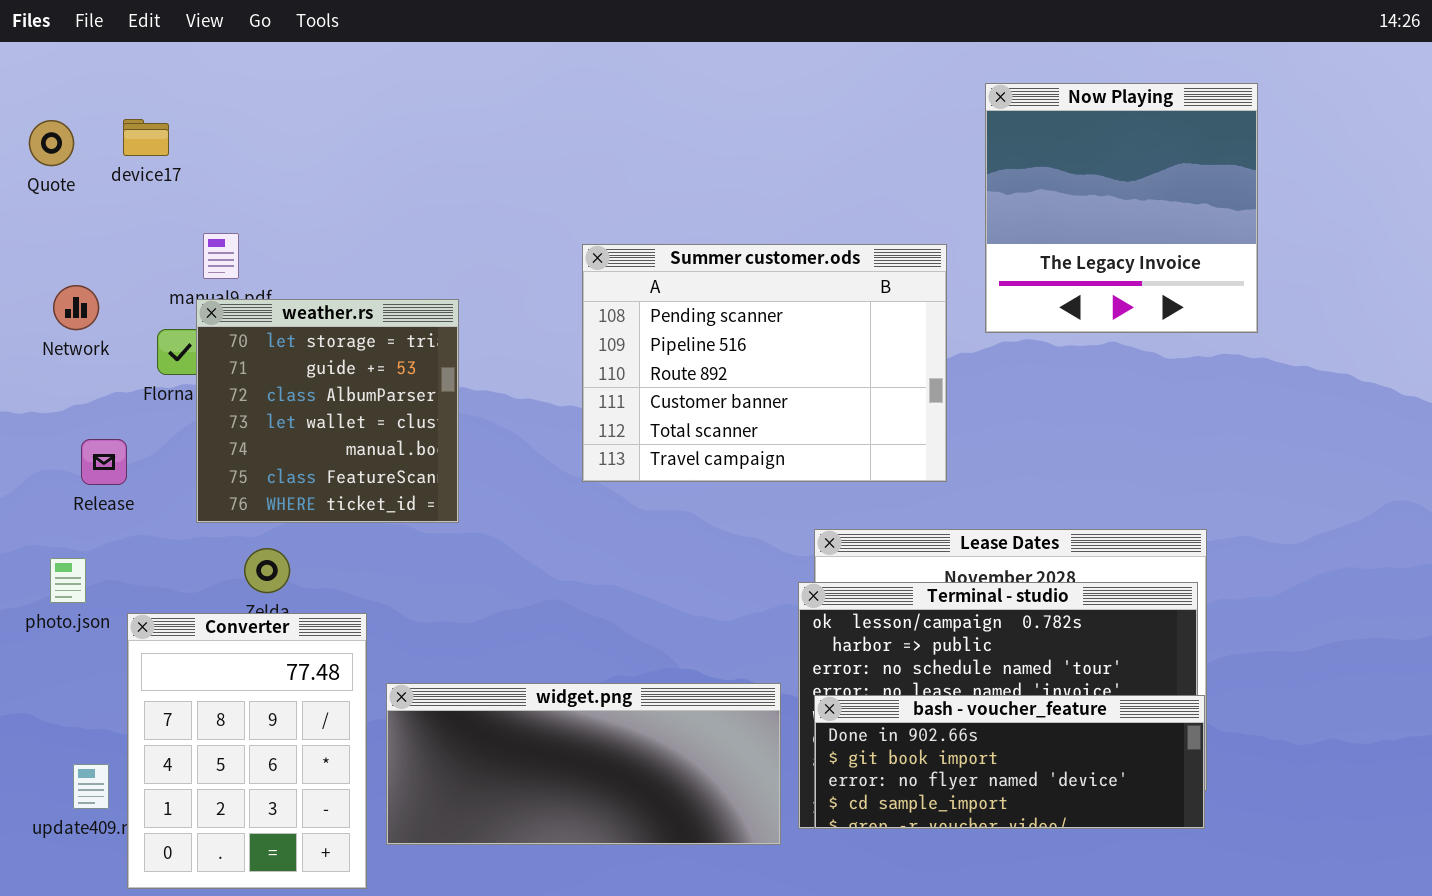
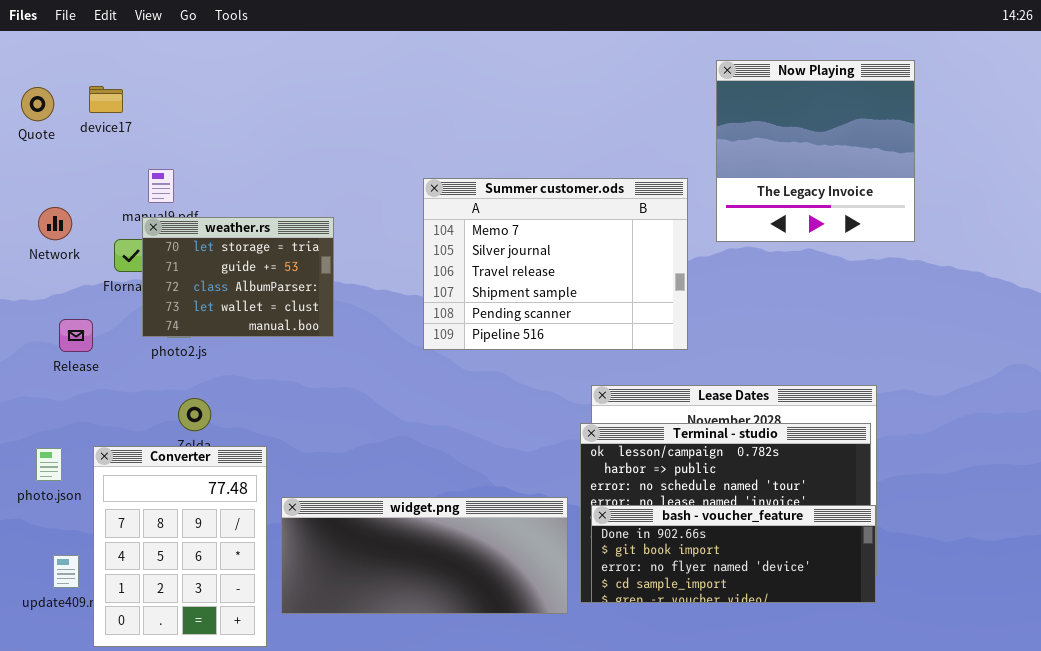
Summer customer.ods: [582,244,947,482] -> [423,178,688,350], scrolled up 4 rows
weather.rs: [196,299,459,523] -> [142,217,334,337], resized
photo.json: [50,558,86,603] -> [36,448,62,481], moved

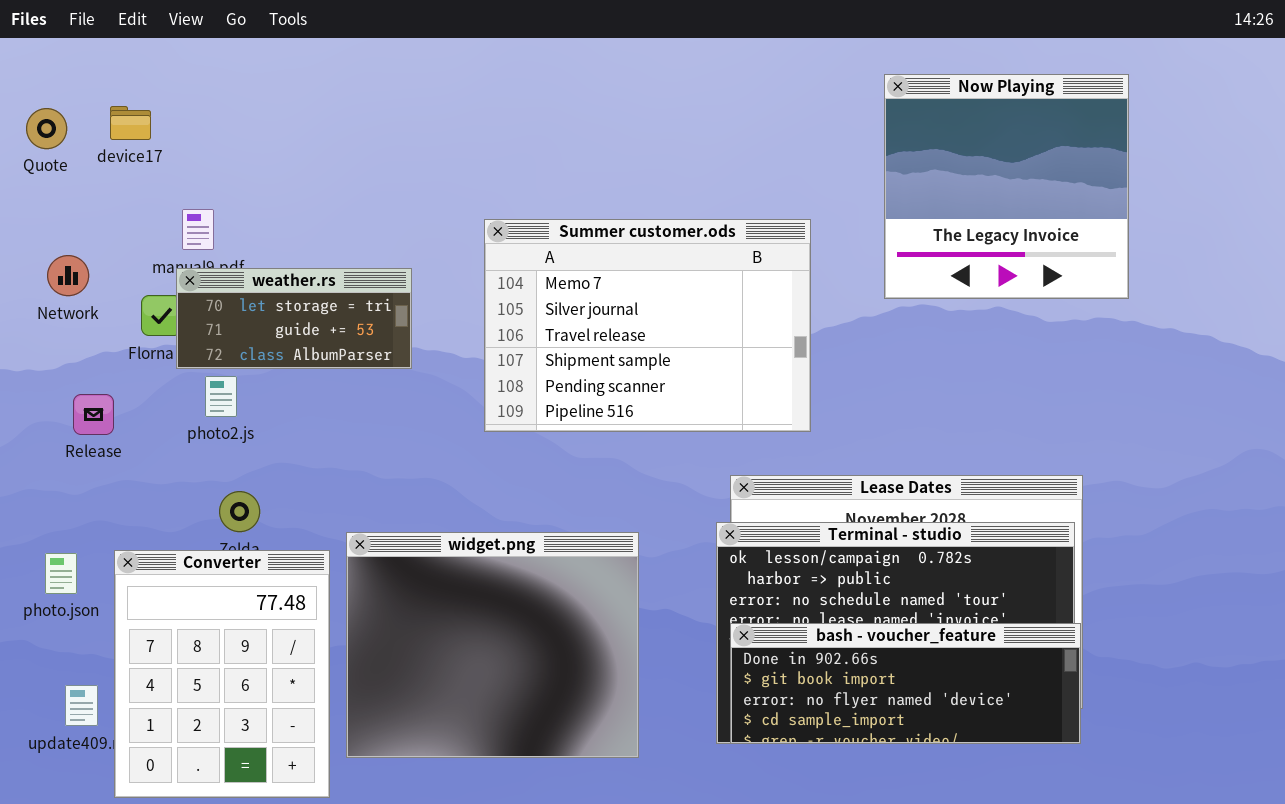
Summer customer.ods: [423,178,688,350] -> [484,219,811,432], moved
weather.rs: [142,217,334,337] -> [176,268,412,369], resized
widget.png: [281,497,568,614] -> [346,532,639,758], resized

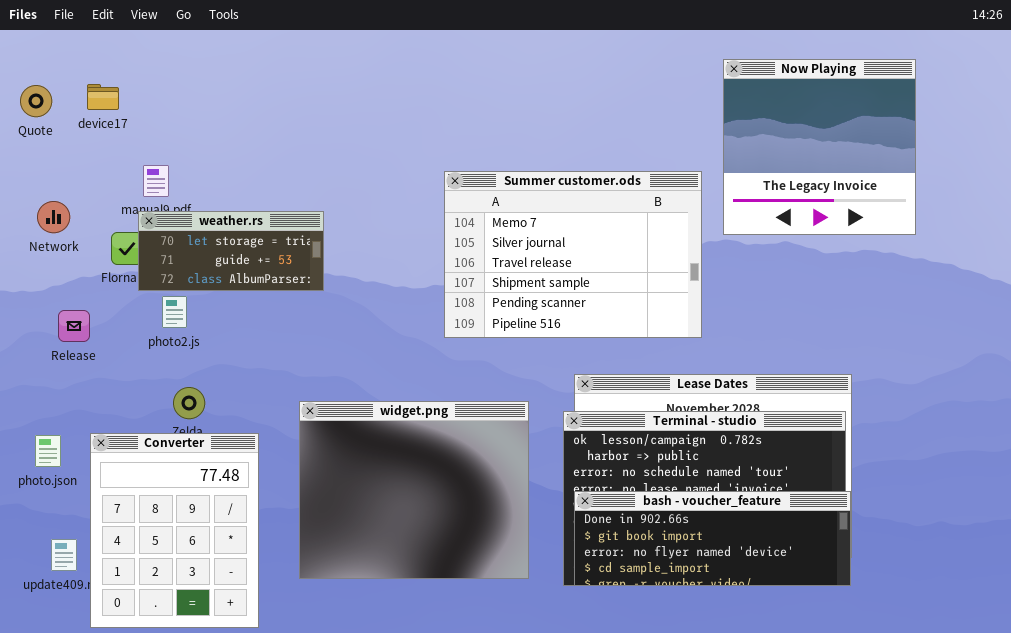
Now Playing: [884,74,1129,299] -> [723,59,916,235], moved
Summer customer.ods: [484,219,811,432] -> [444,171,702,338], moved
widget.png: [346,532,639,758] -> [299,401,529,579], moved

